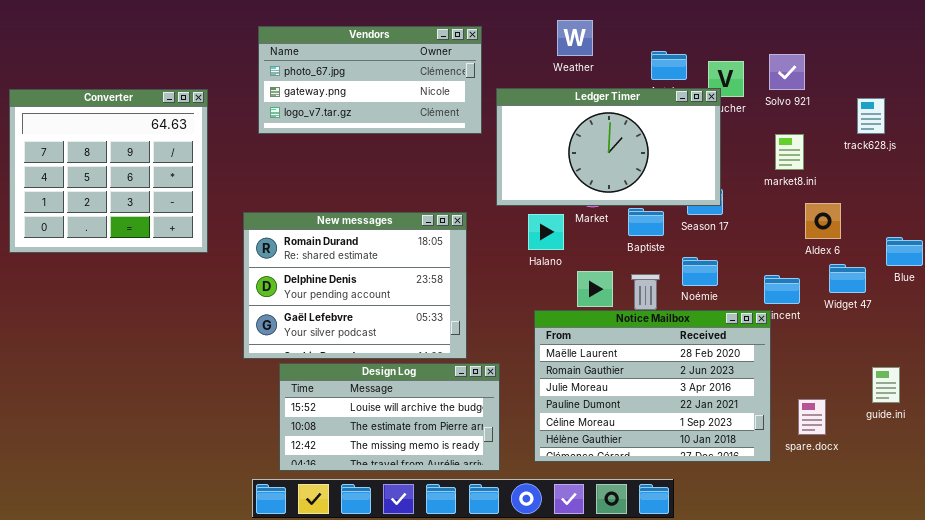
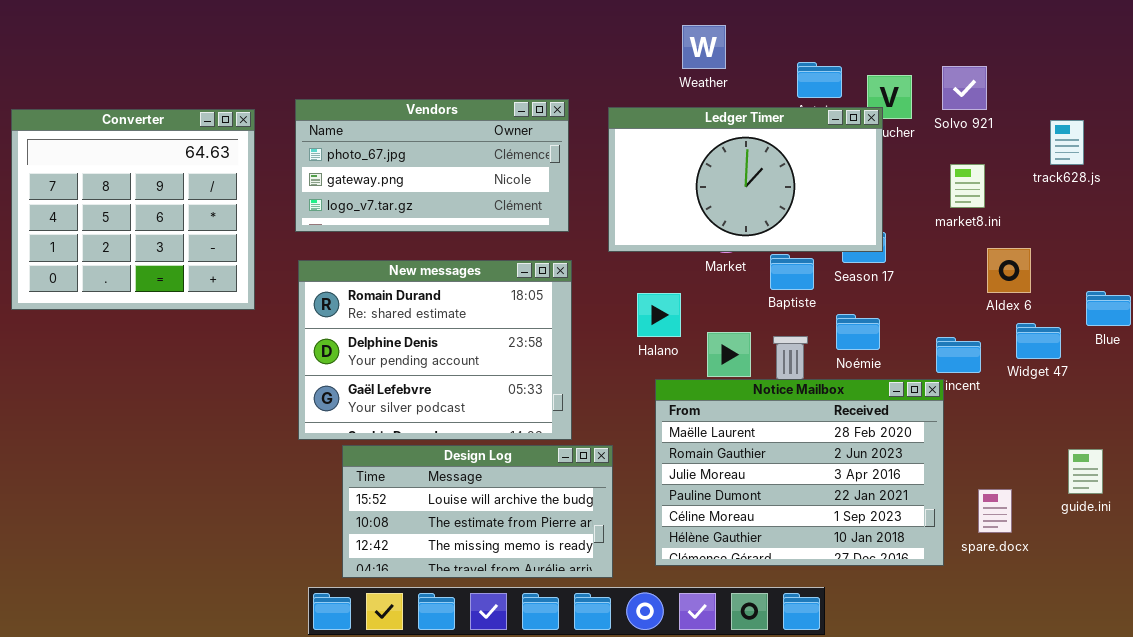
Vendors: [258,26,482,134] -> [295,99,569,232], moved
Halano: [528,214,564,250] -> [637,293,681,337], moved

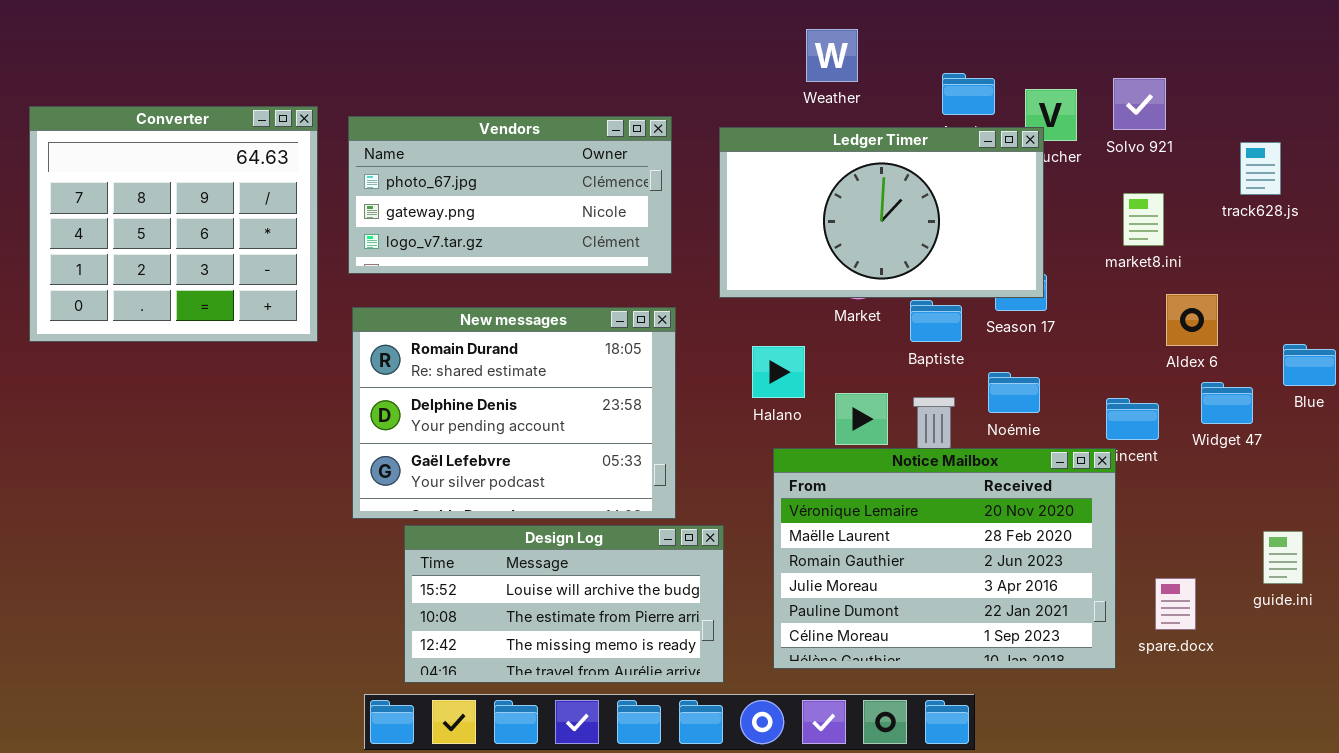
Converter: [11,109,255,310] -> [29,106,318,342], moved
Notice Mailbox: [655,379,944,566] -> [773,448,1116,669], scrolled up 1 row

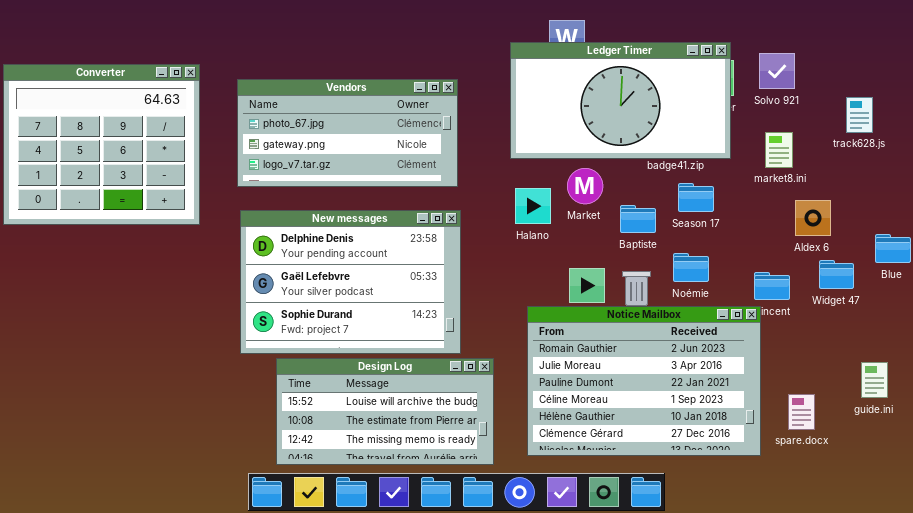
Converter: [29,106,318,342] -> [3,64,200,225], moved
Ledger Timer: [719,127,1044,298] -> [510,42,731,159], moved
New messages: [352,307,676,519] -> [240,210,461,354], scrolled down 1 row
Halano: [752,346,805,398] -> [515,188,551,224], moved
Notice Mailbox: [773,448,1116,669] -> [527,306,761,456], scrolled down 2 rows

